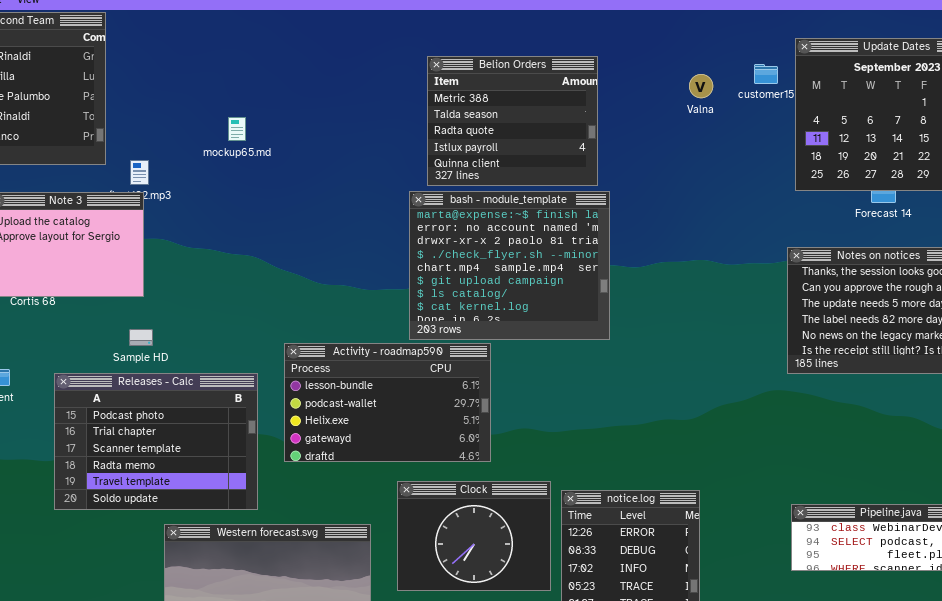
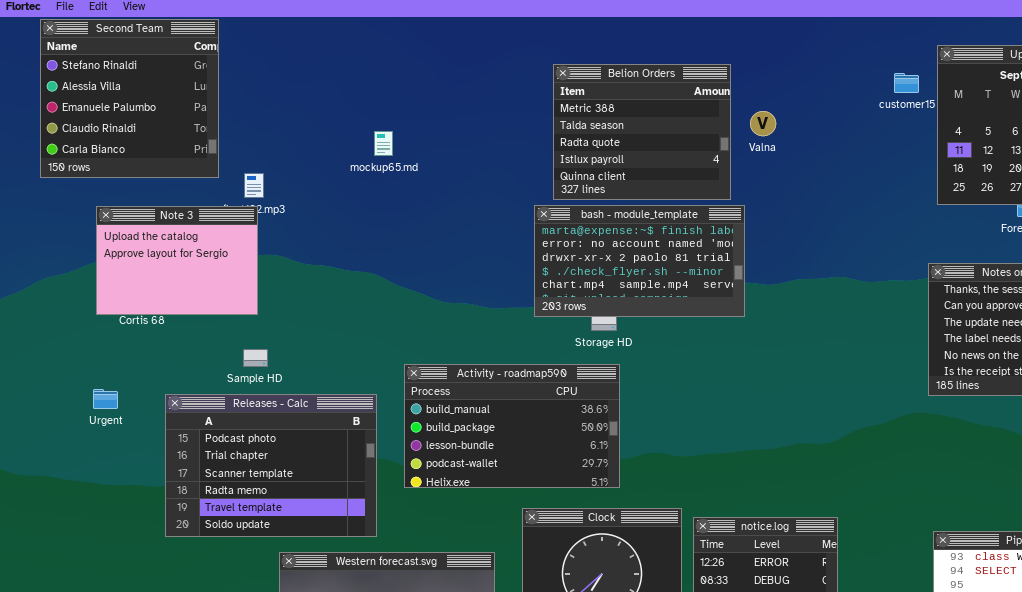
Valna: [689,74,713,98] -> [750,111,776,136], moved
mockup65.md: [228,117,246,141] -> [374,131,393,156], moved
bash - module_template: [409,191,610,340] -> [534,205,745,317], resized
Activity - roadmap590: [284,343,491,462] -> [404,364,620,488], scrolled up 2 rows

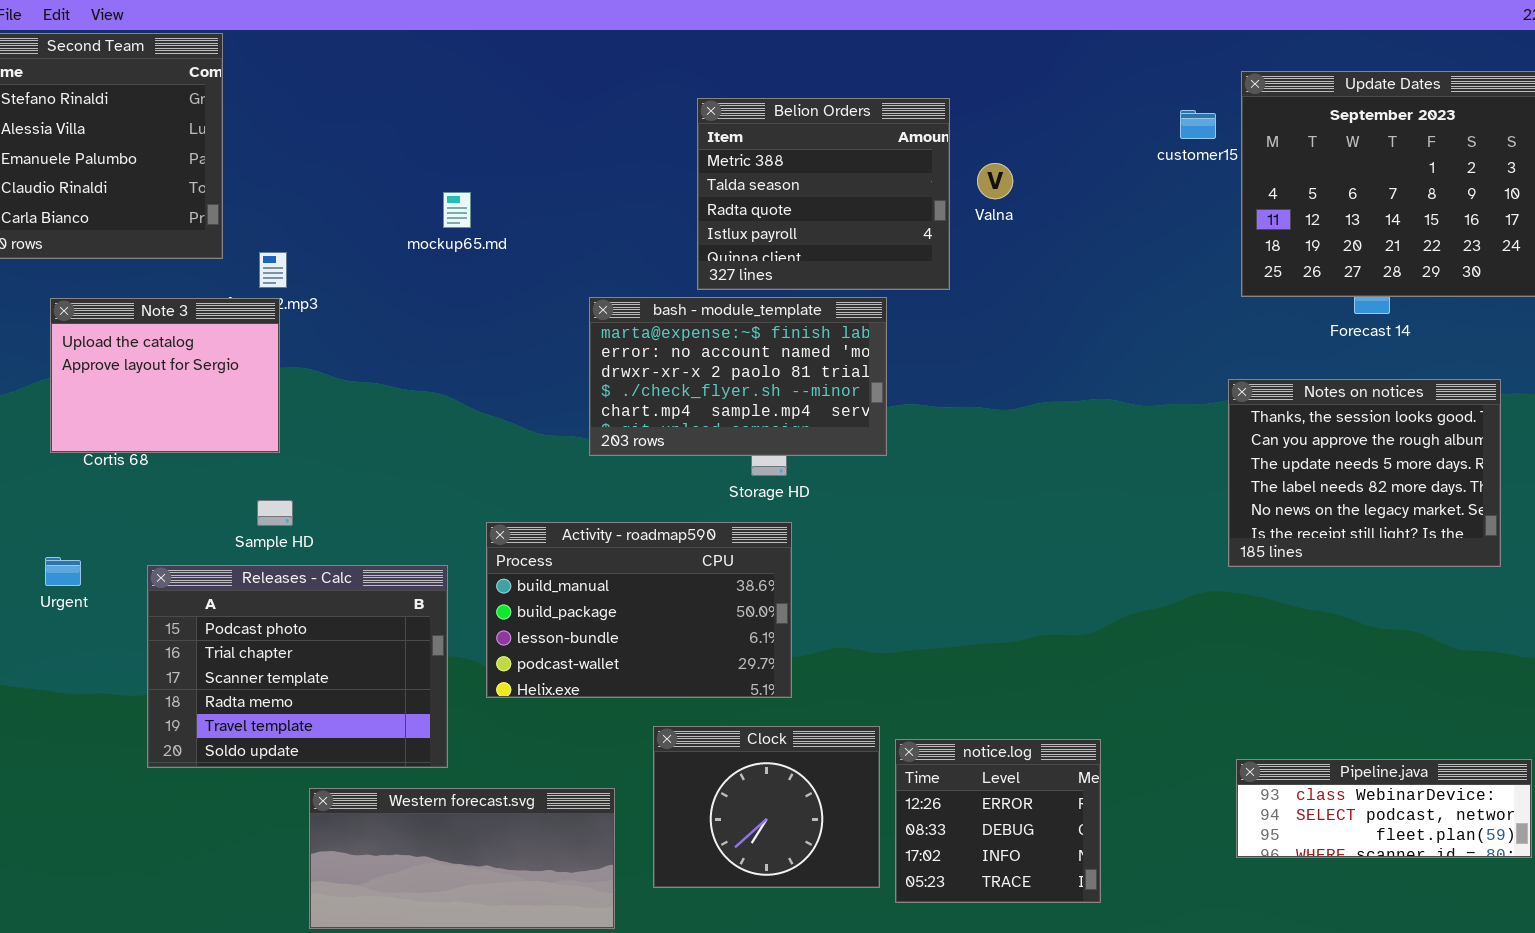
bash - module_template: [534,205,745,317] -> [589,297,887,456], moved

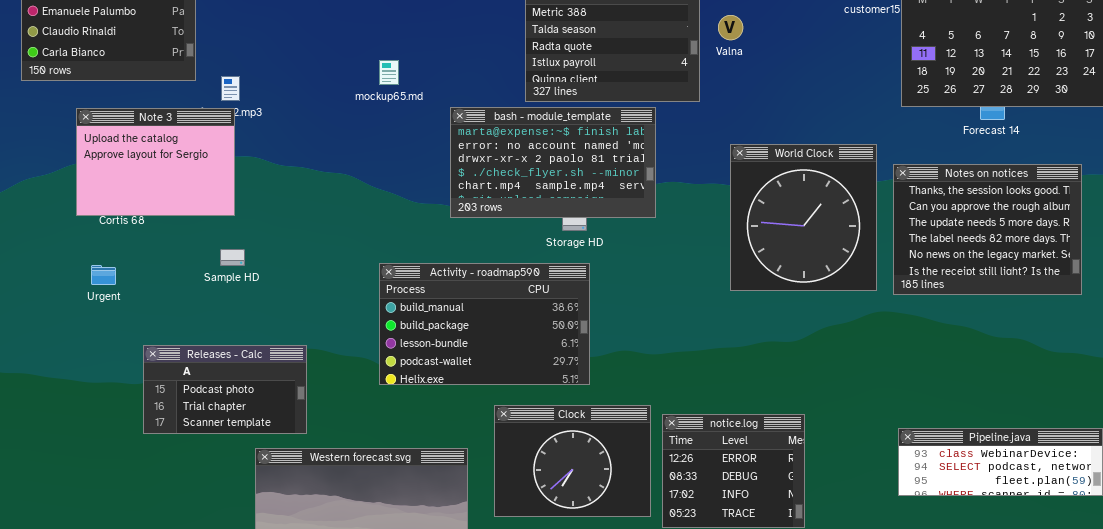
mockup65.md: [443,192,471,228] -> [379,60,399,85], moved
World Clock: none -> [730,144,877,291], opened
Urgent: [45,557,81,586] -> [91,265,116,285], moved
Releases - Calc: [147,565,448,768] -> [143,345,307,434], resized

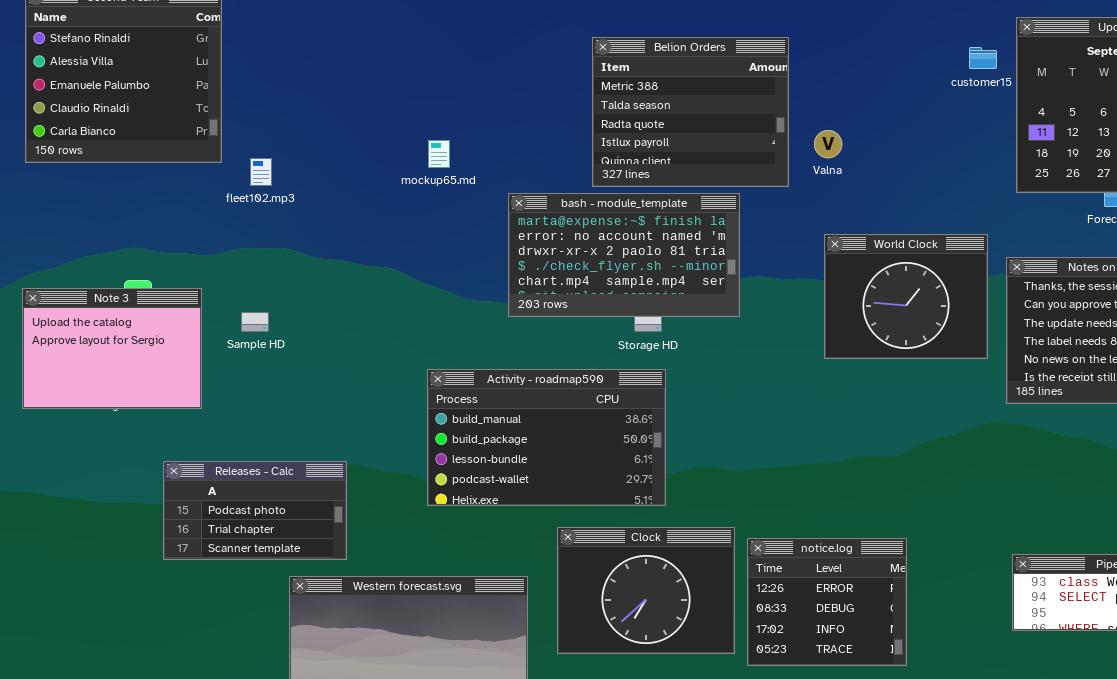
Valna: [718,15,743,40] -> [814,130,842,158], moved
Note 3: [76,108,235,216] -> [22,288,202,409], moved
World Clock: [730,144,877,291] -> [824,234,988,359], resized
Sample HD: [220,249,245,266] -> [241,312,269,332], moved

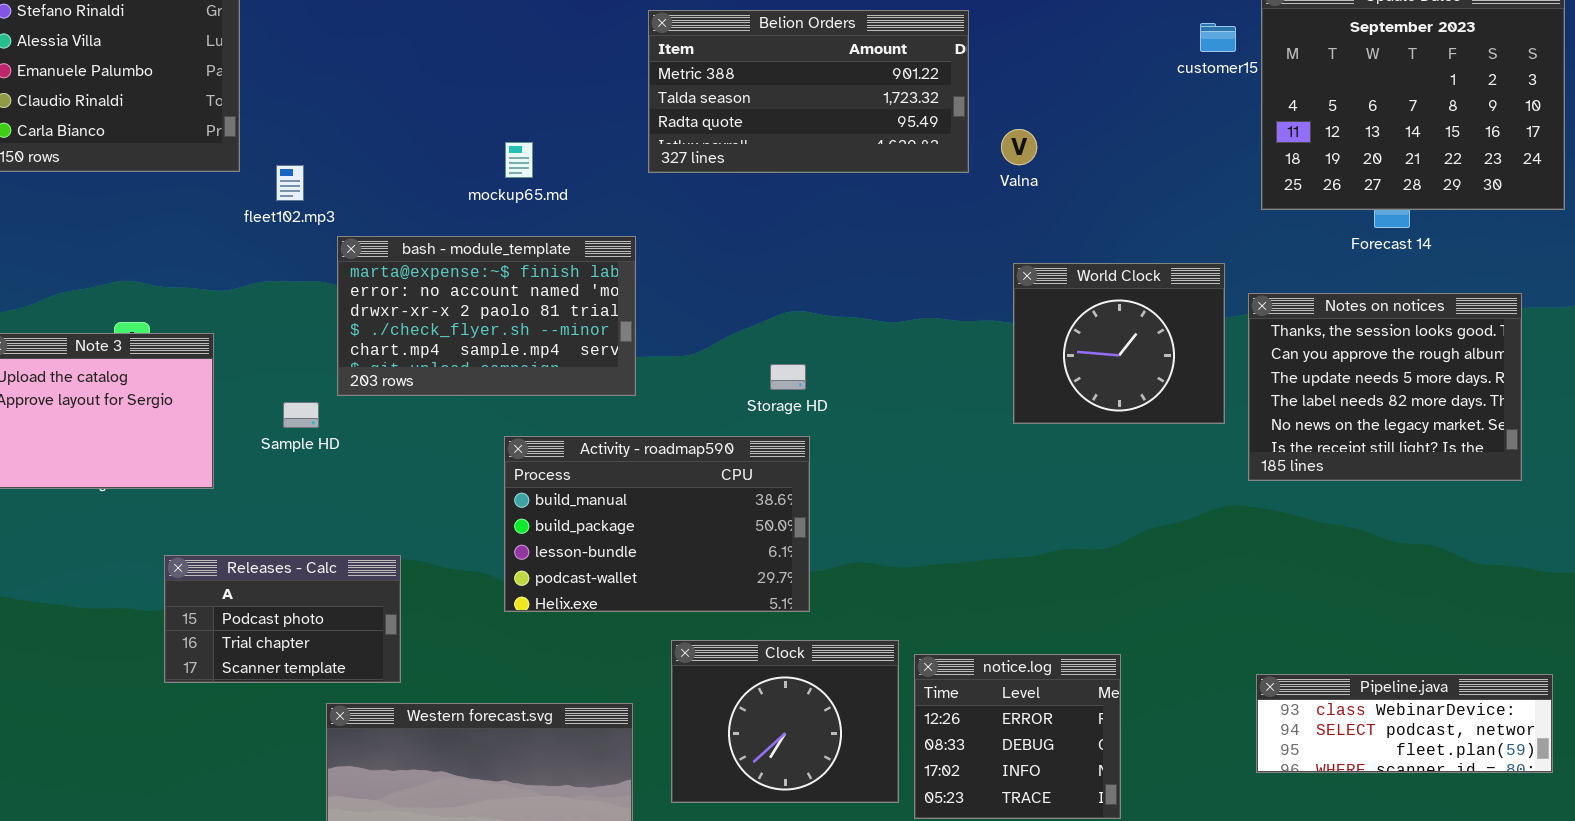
Belion Orders: [592,37,789,187] -> [648,10,969,173], resized
bash - module_template: [508,193,740,317] -> [337,236,636,396], moved
Sample HD: [241,312,269,332] -> [283,402,319,428], moved

